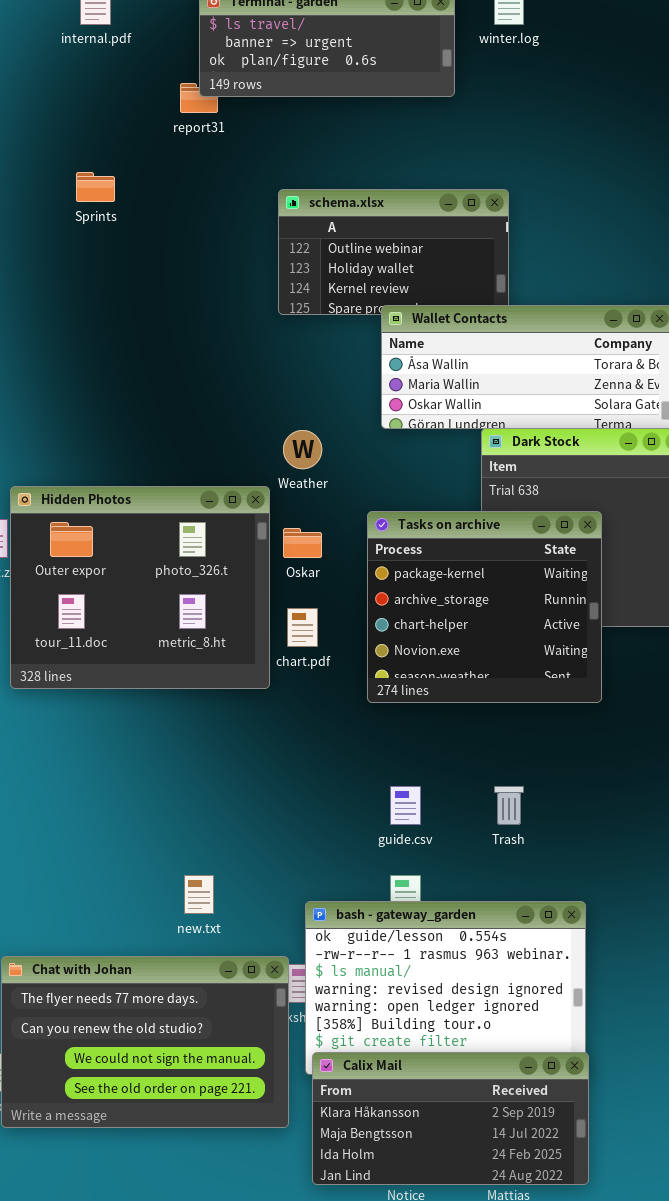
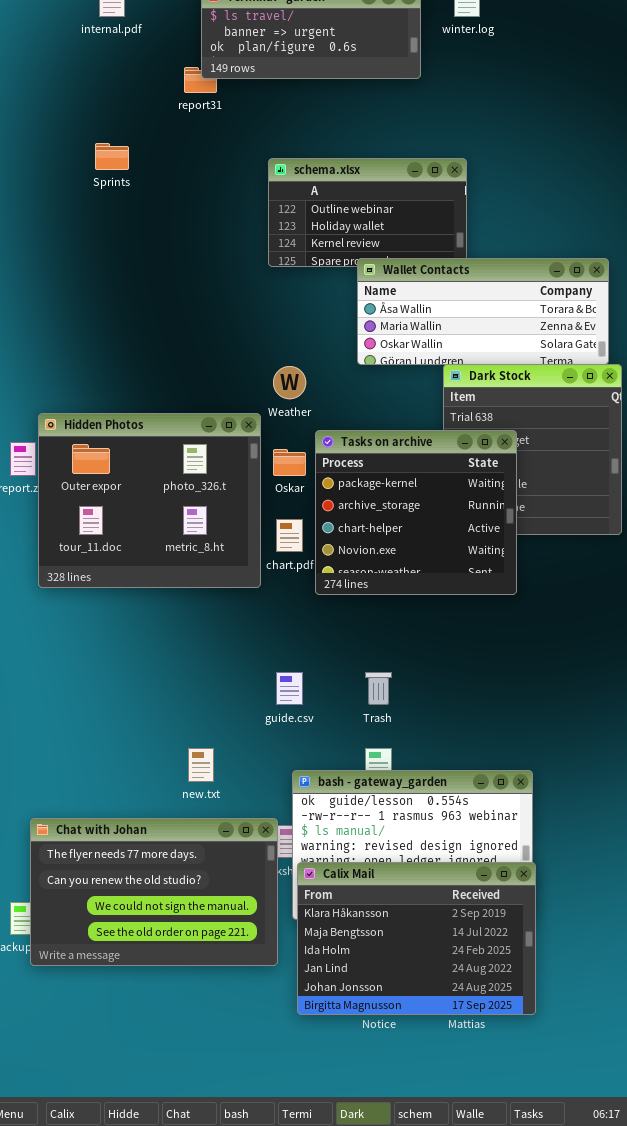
Tasks on archive: [367,511,602,703] -> [315,430,517,595], moved
guide.csv: [390,786,421,825] -> [276,672,303,705], moved
Trash: [494,786,524,825] -> [365,672,392,705], moved
Calix Mail: [312,1052,589,1185] -> [297,862,536,1015], resized

